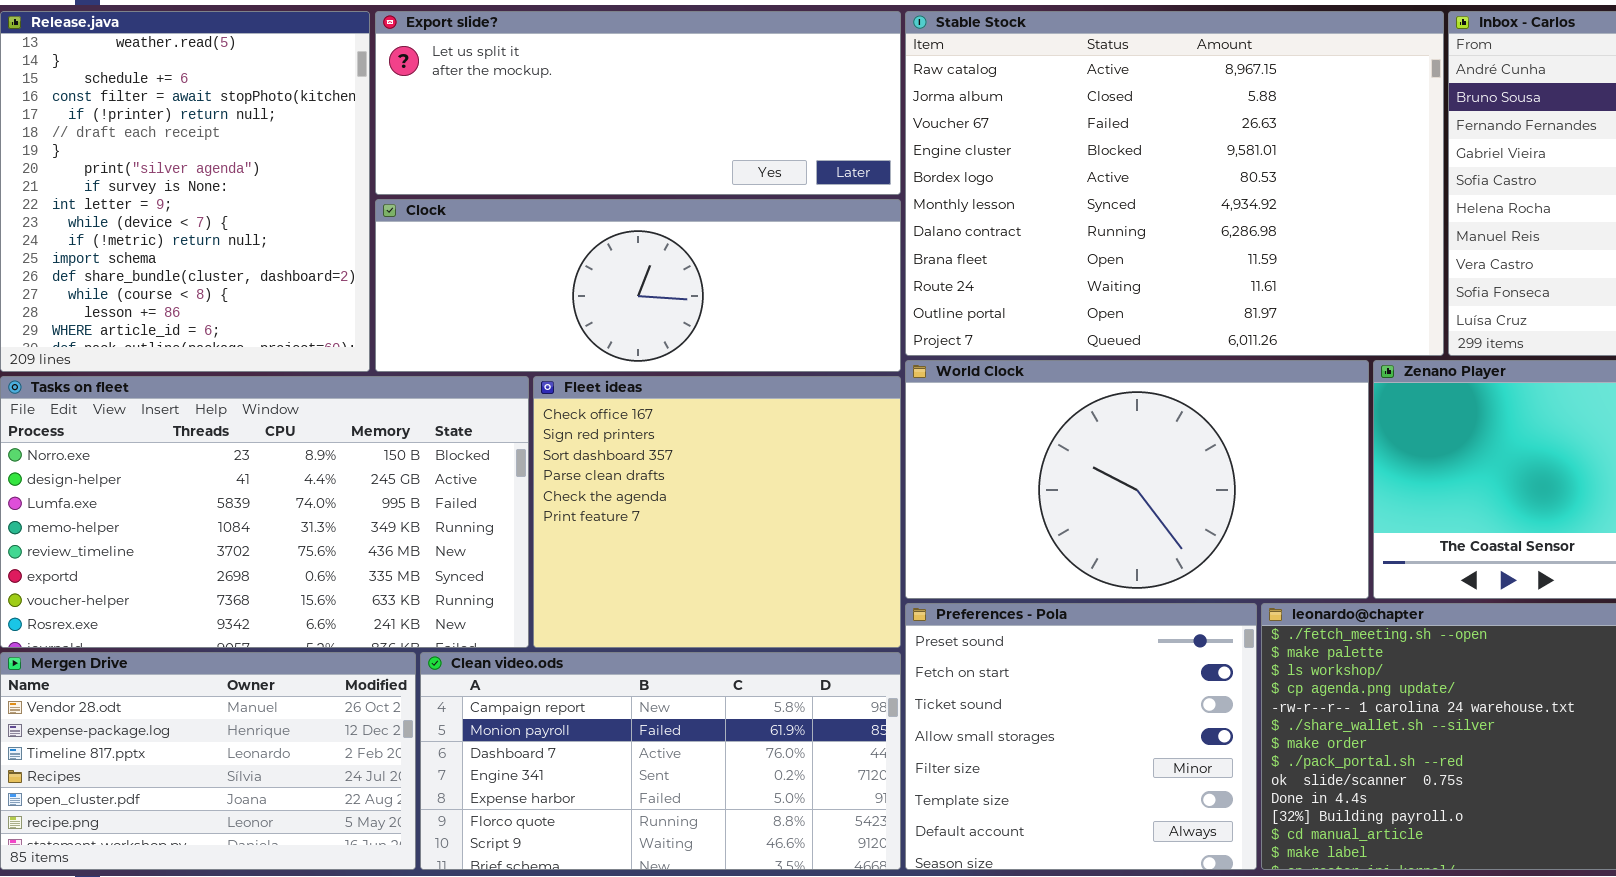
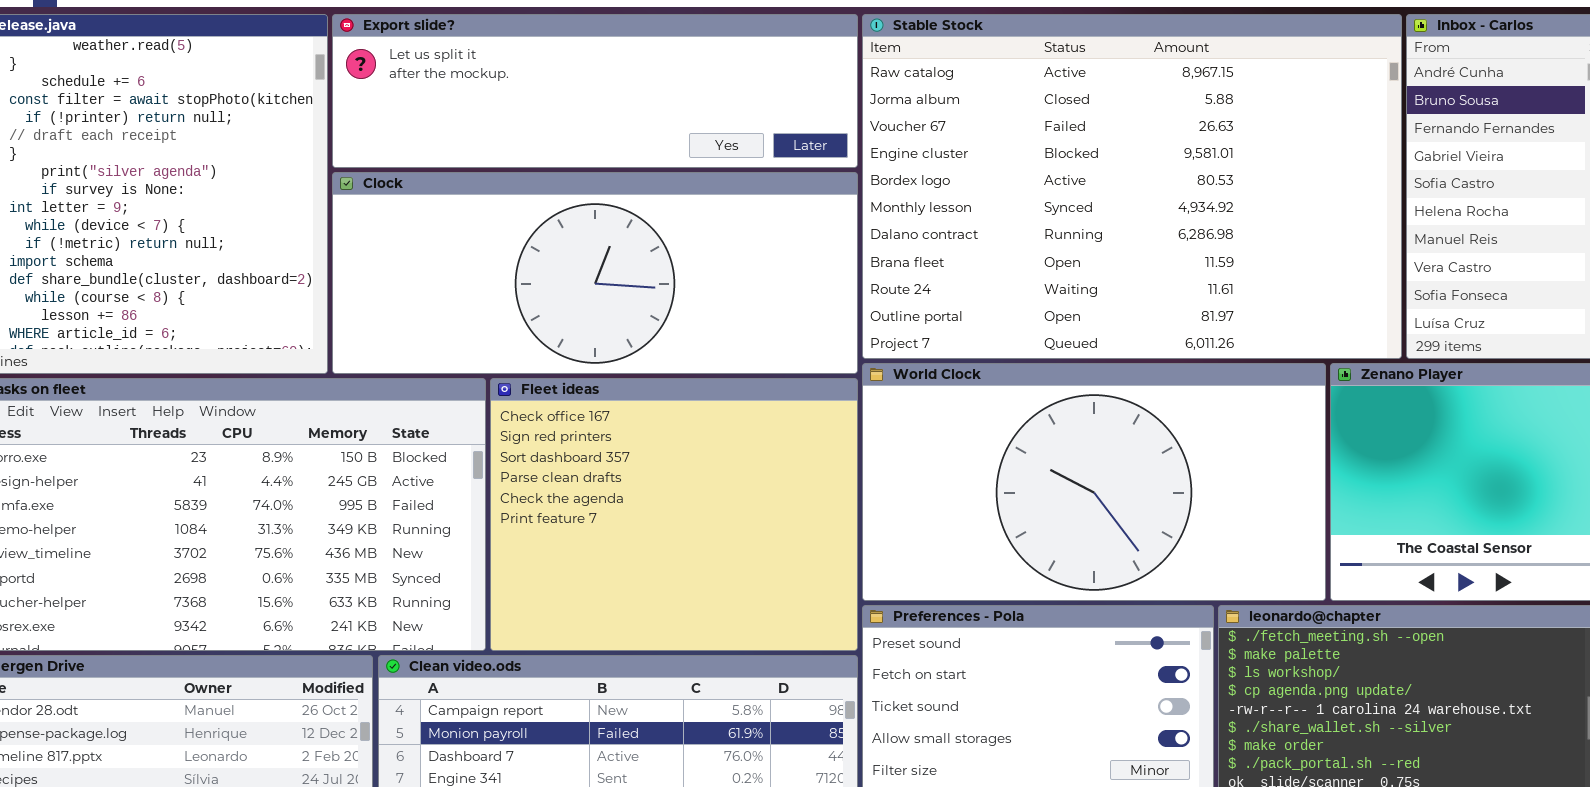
Export slide?: [375,11,901,195] -> [332,14,858,168], resized
Clock: [375,199,901,372] -> [332,172,858,374], resized

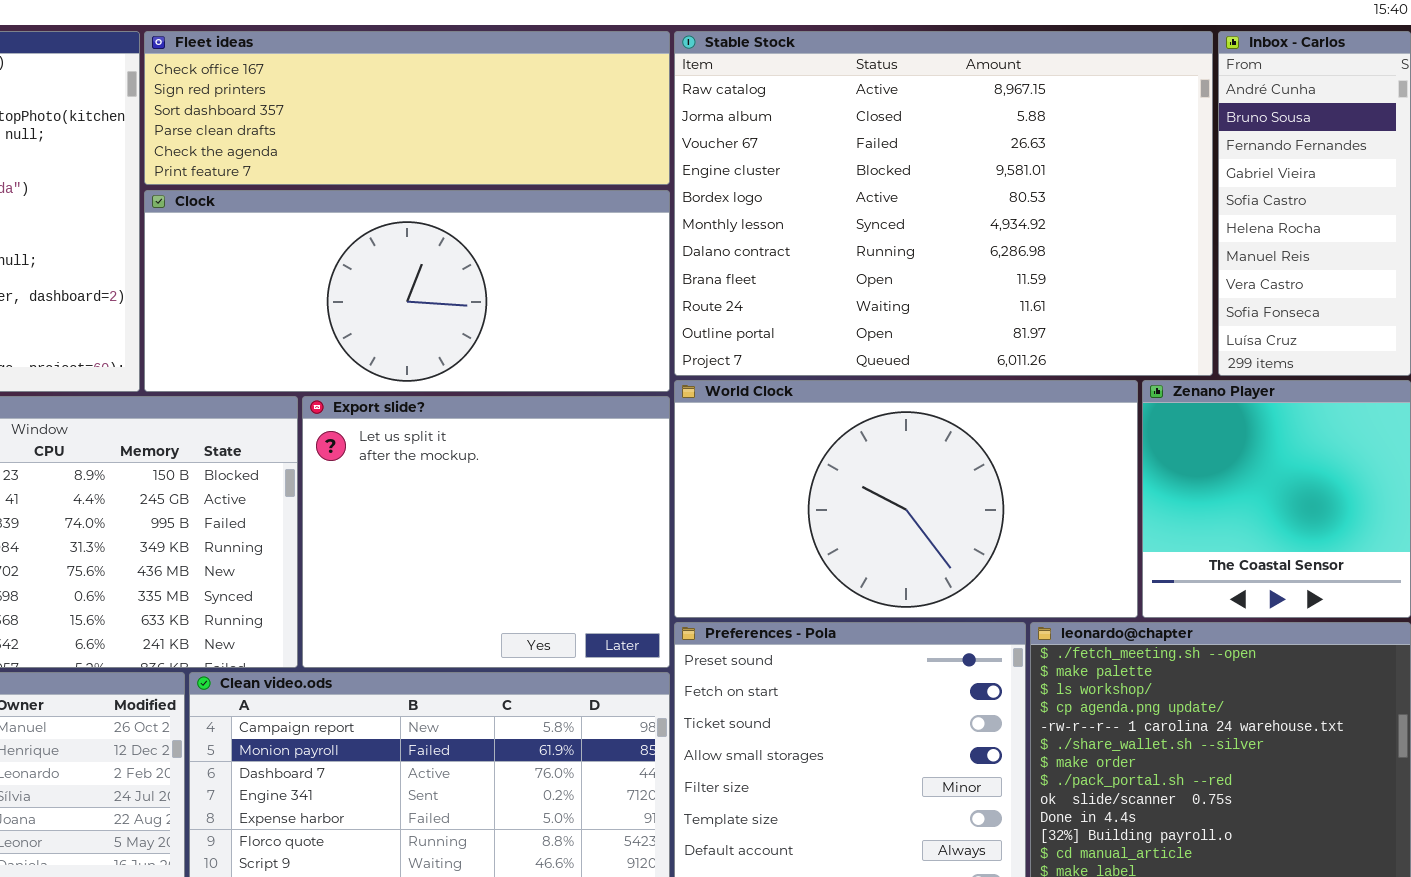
Export slide?: [332,14,858,168] -> [302,396,670,668], moved, resized
Fleet ideas: [490,378,858,651] -> [144,31,670,185], moved, resized

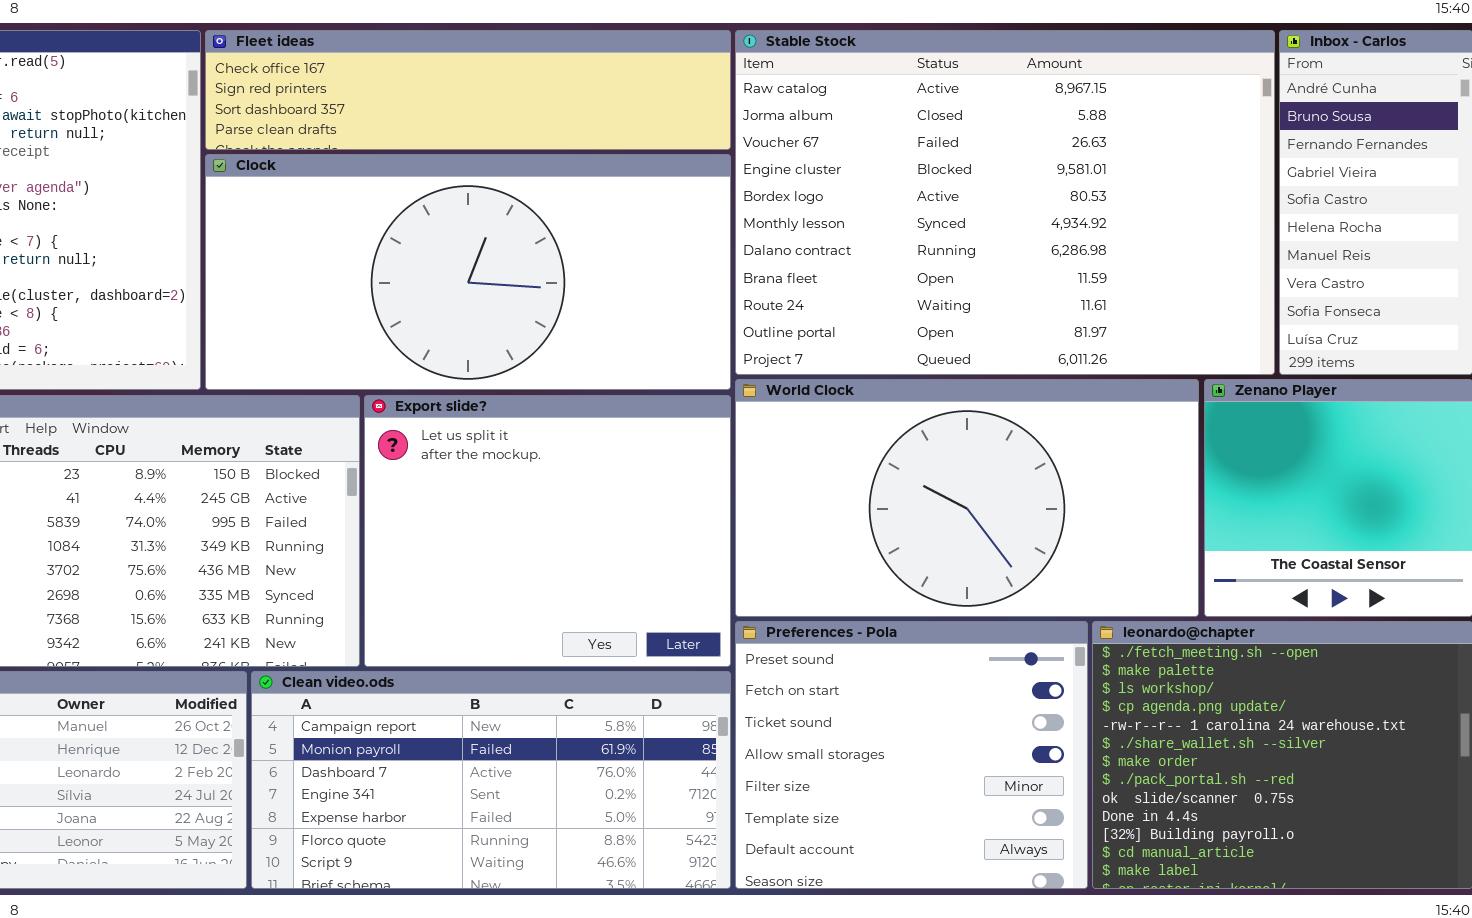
Fleet ideas: [144,31,670,185] -> [205,30,731,150], resized
Clock: [144,190,670,392] -> [205,154,731,390], resized

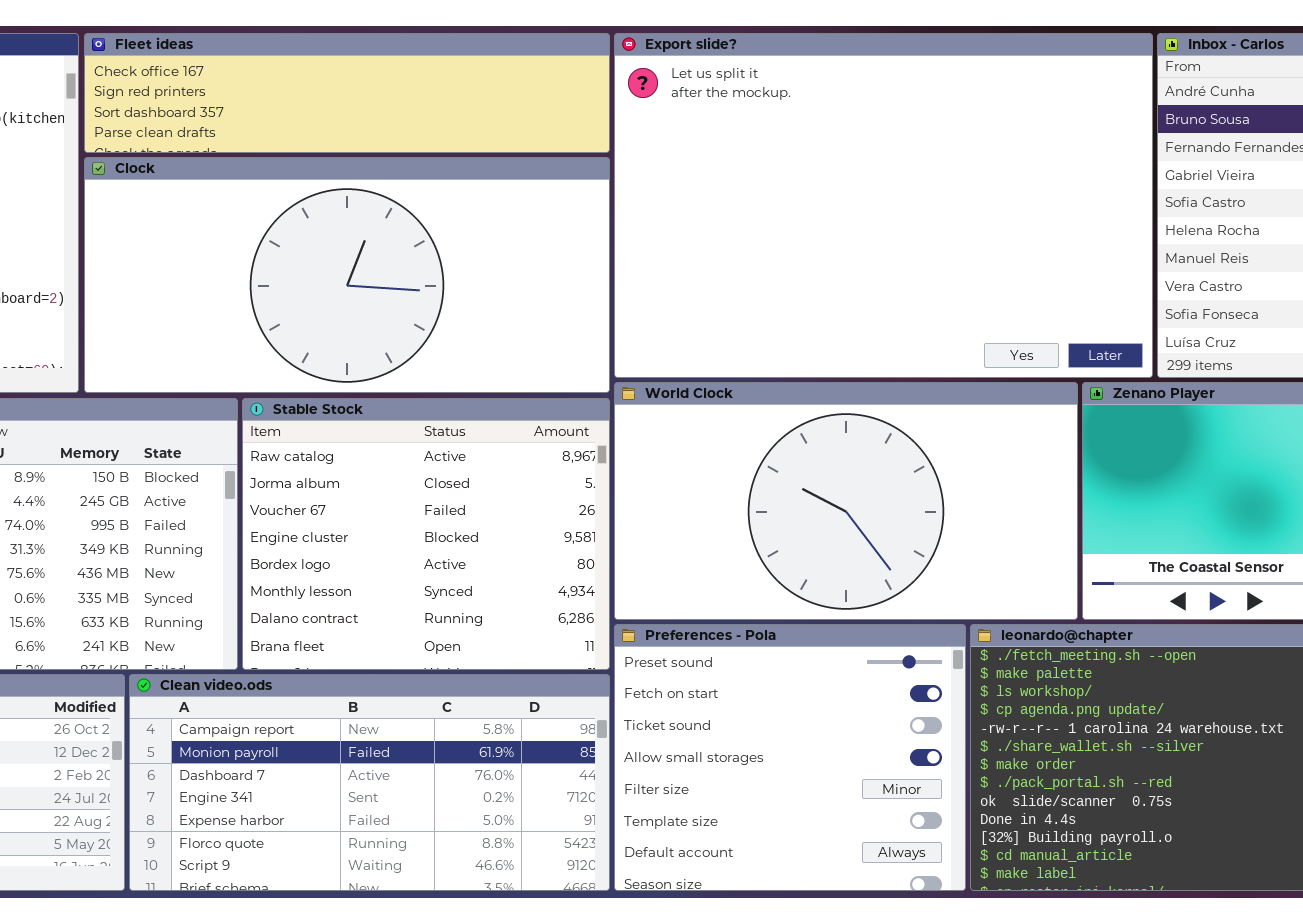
Stable Stock: [735,30,1275,375] -> [242,398,610,670], moved, resized
Export slide?: [364,395,731,667] -> [614,33,1153,378], moved, resized

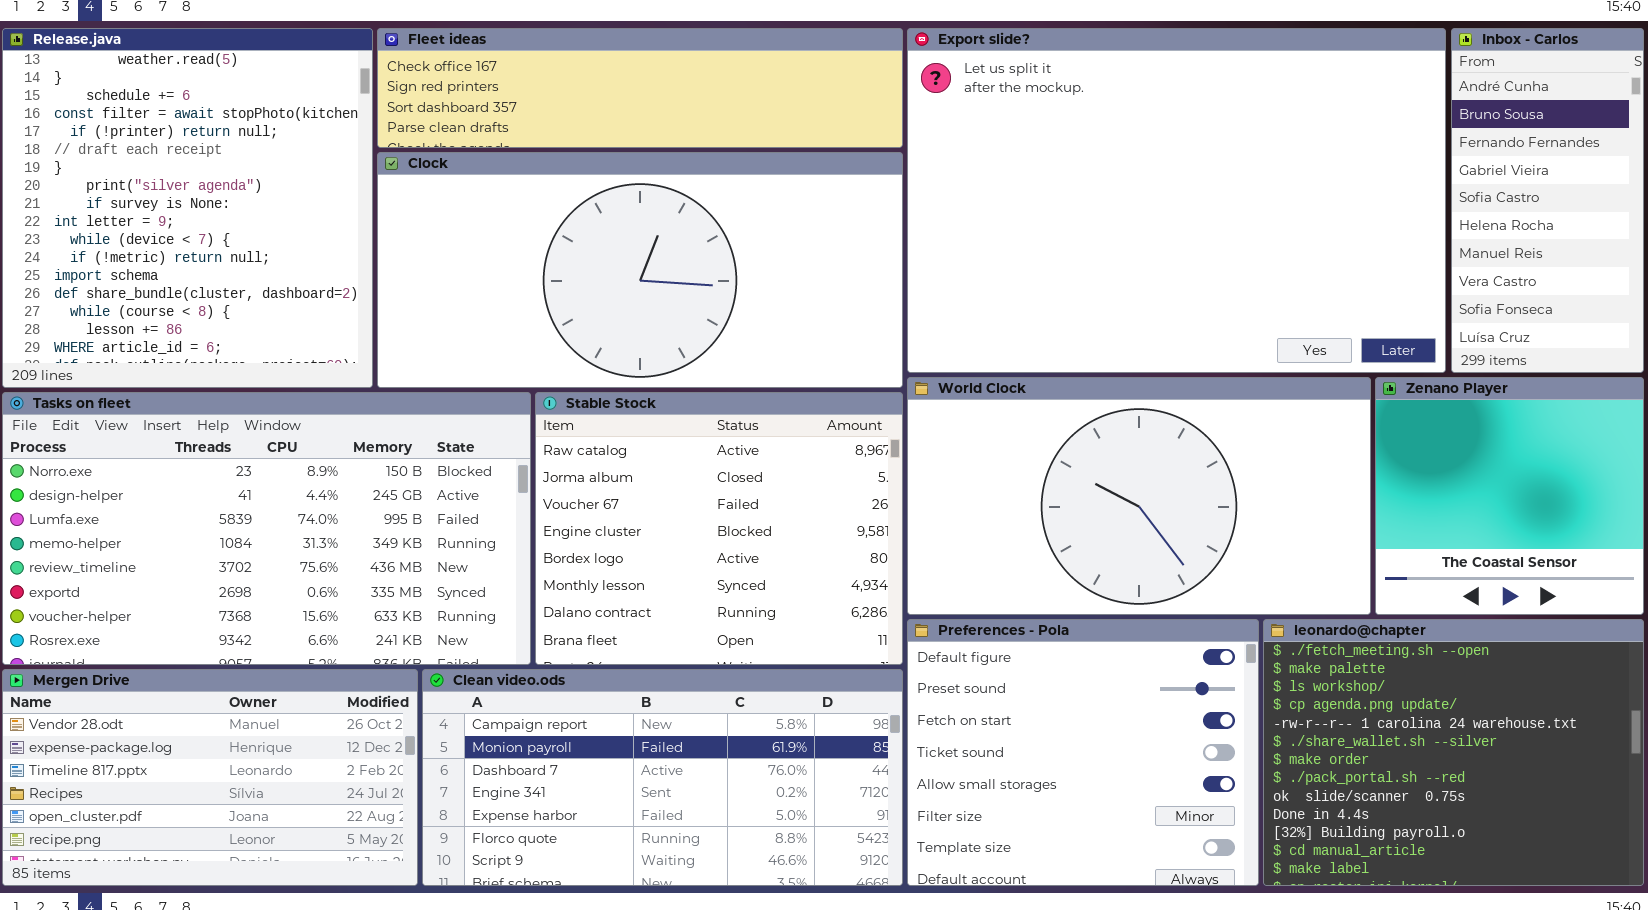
Preferences - Pola: [614,624,966,891] -> [907,619,1259,886], scrolled up 1 row

